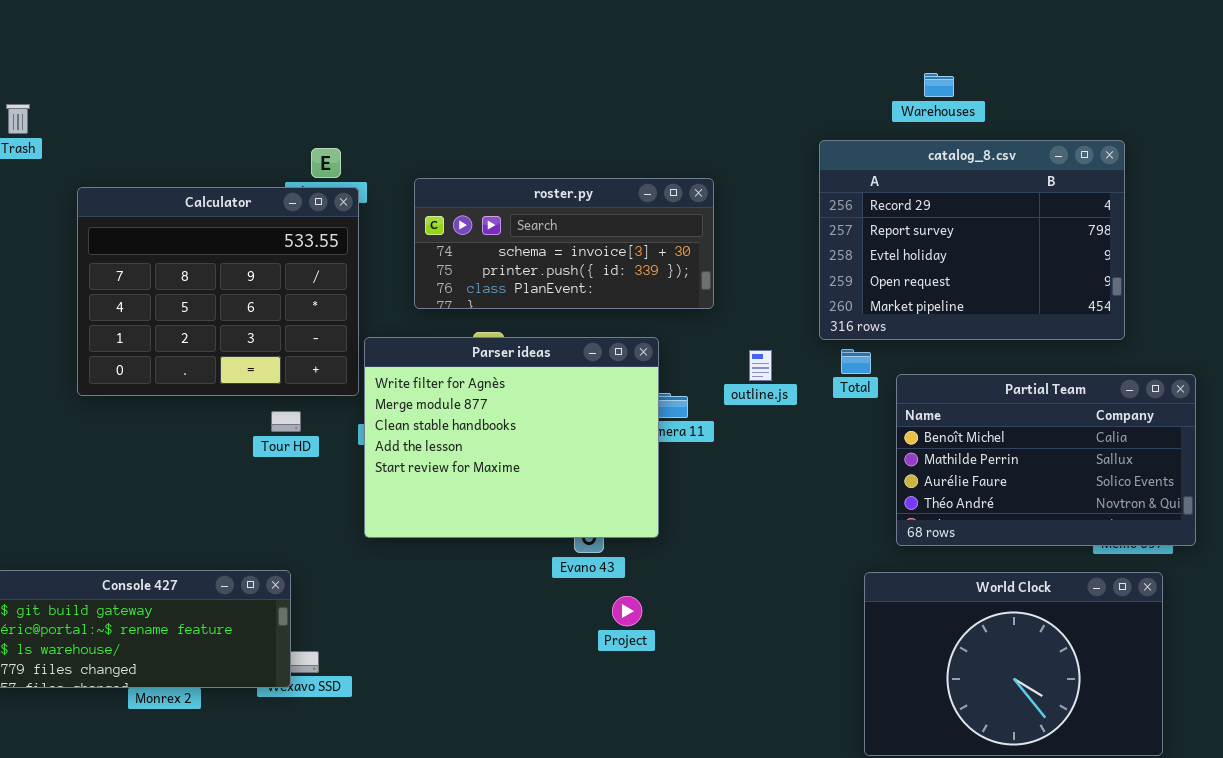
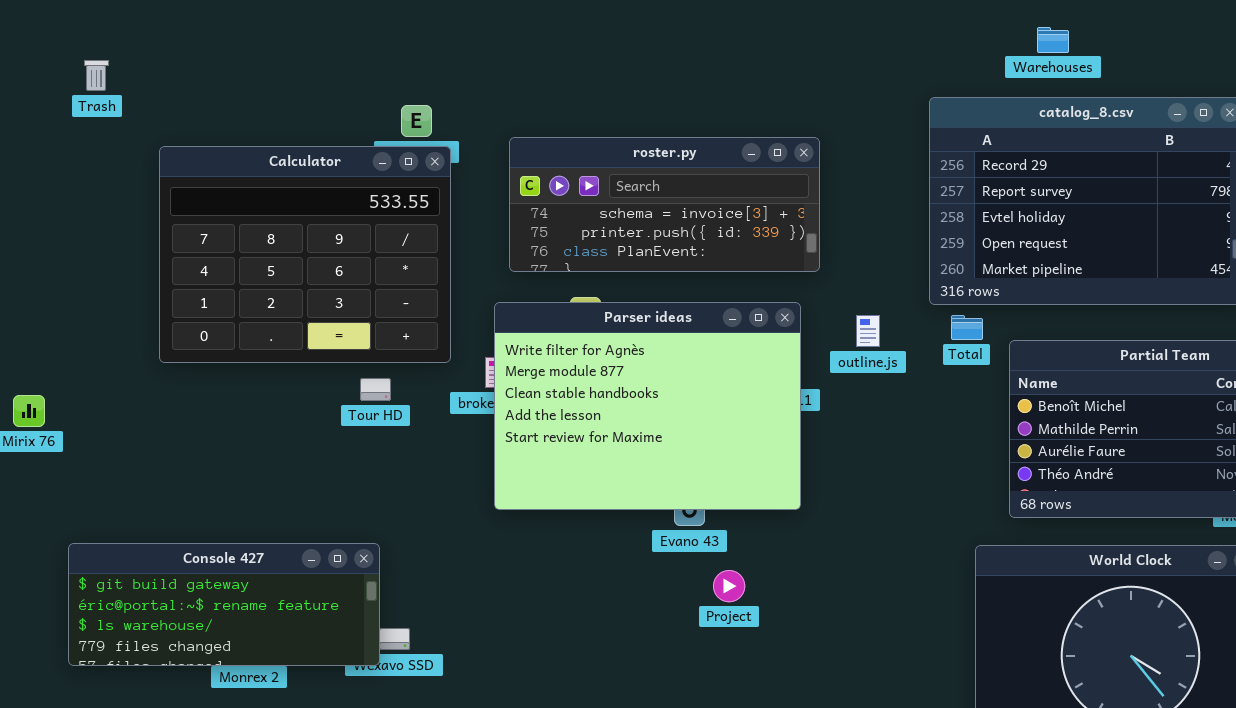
Parser ideas: [364,337,659,538] -> [494,302,801,510], moved

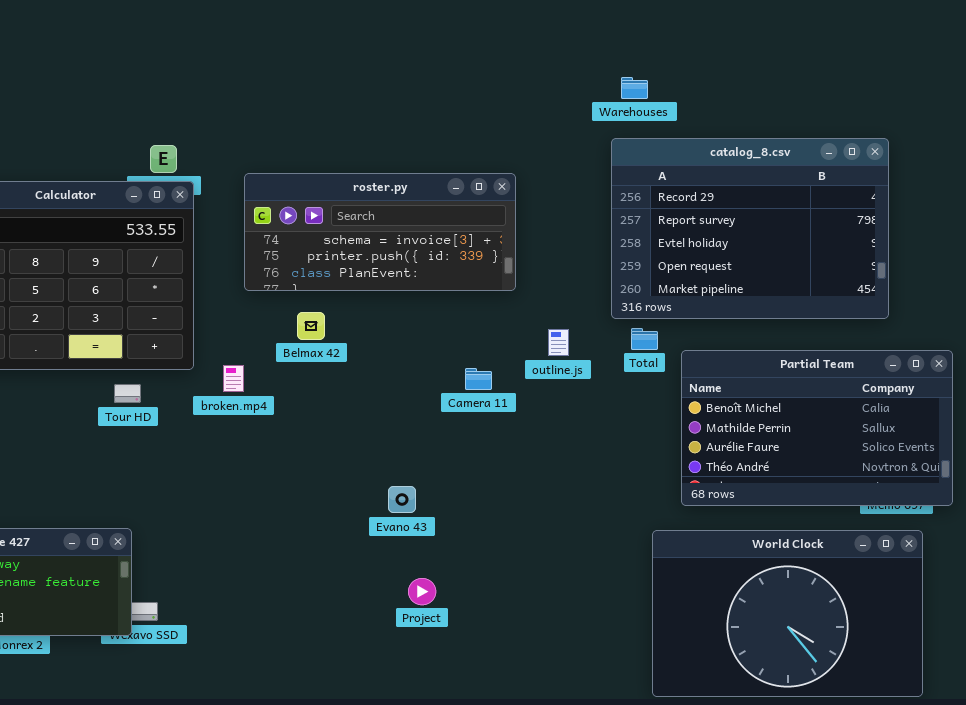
Warehouses: [1037,27,1069,53] -> [621,77,648,99], moved
Parser ideas: [494,302,801,510] -> none, closed
Project: [713,570,745,602] -> [408,578,436,605], moved

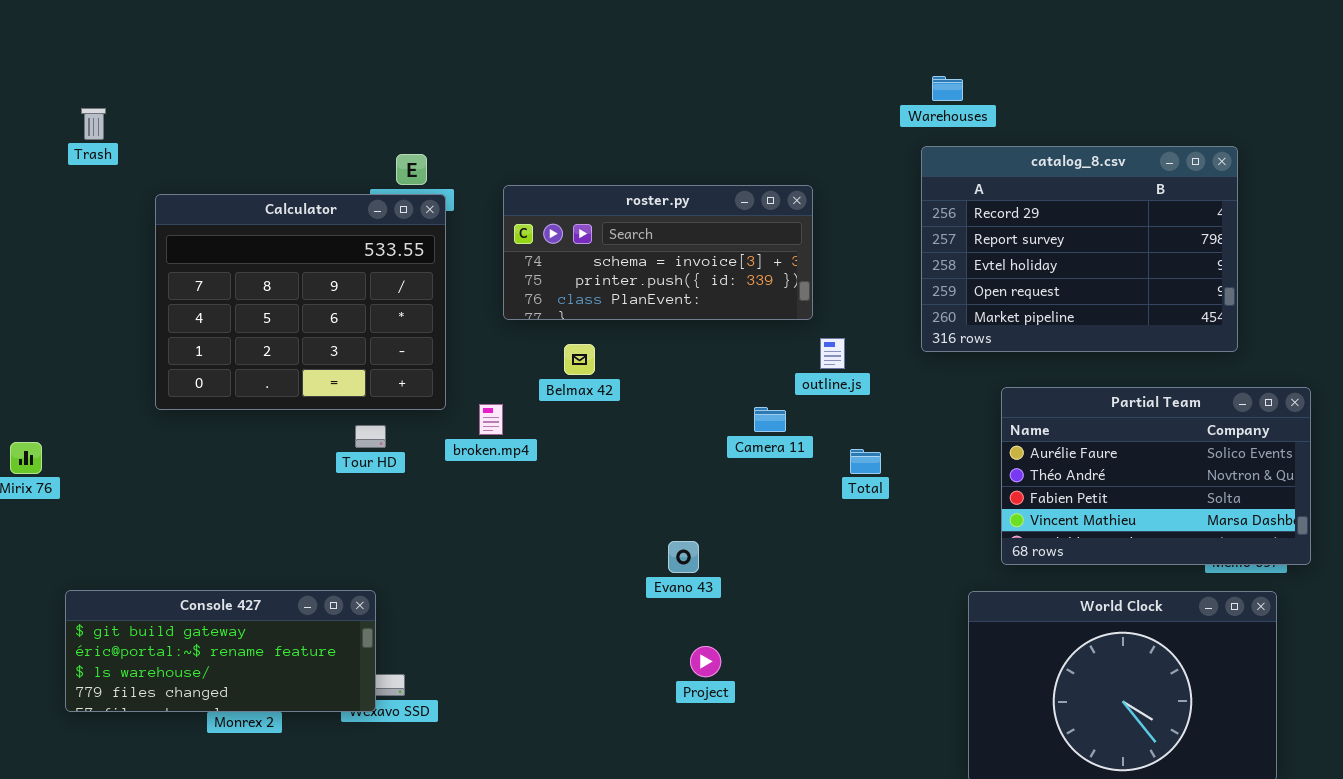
Total: [631,328,658,350] -> [850,449,881,474], moved
outline.js: [548,329,569,356] -> [820,338,845,369], moved
Partial Team: [681,350,953,506] -> [1001,387,1311,565], scrolled down 2 rows

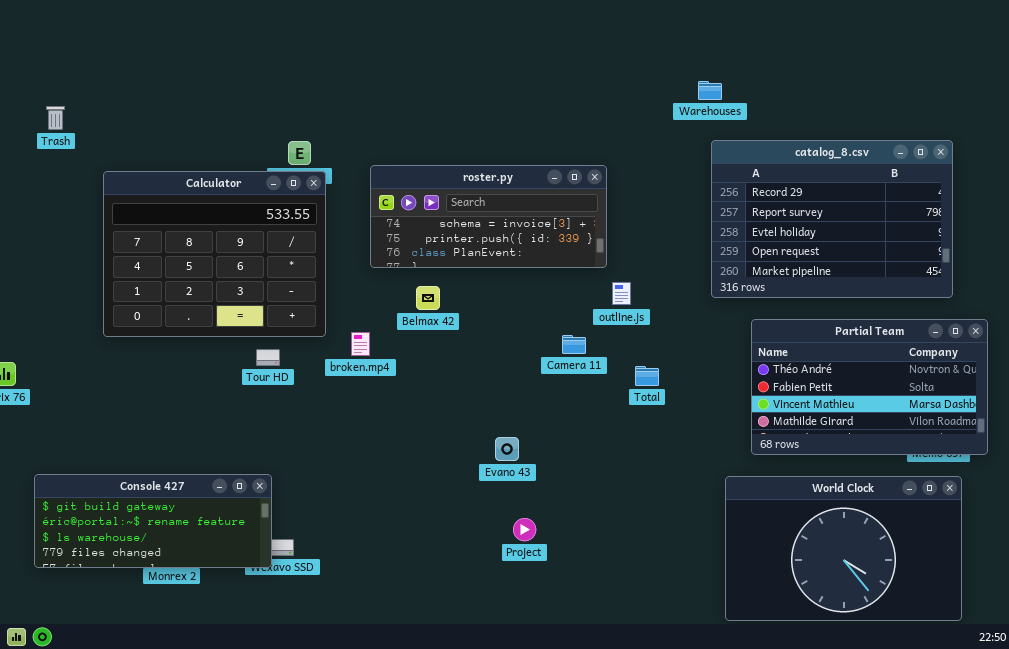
catalog_8.csv: [921,146,1238,352] -> [711,140,953,298], moved
Partial Team: [1001,387,1311,565] -> [751,319,988,455], scrolled down 1 row

